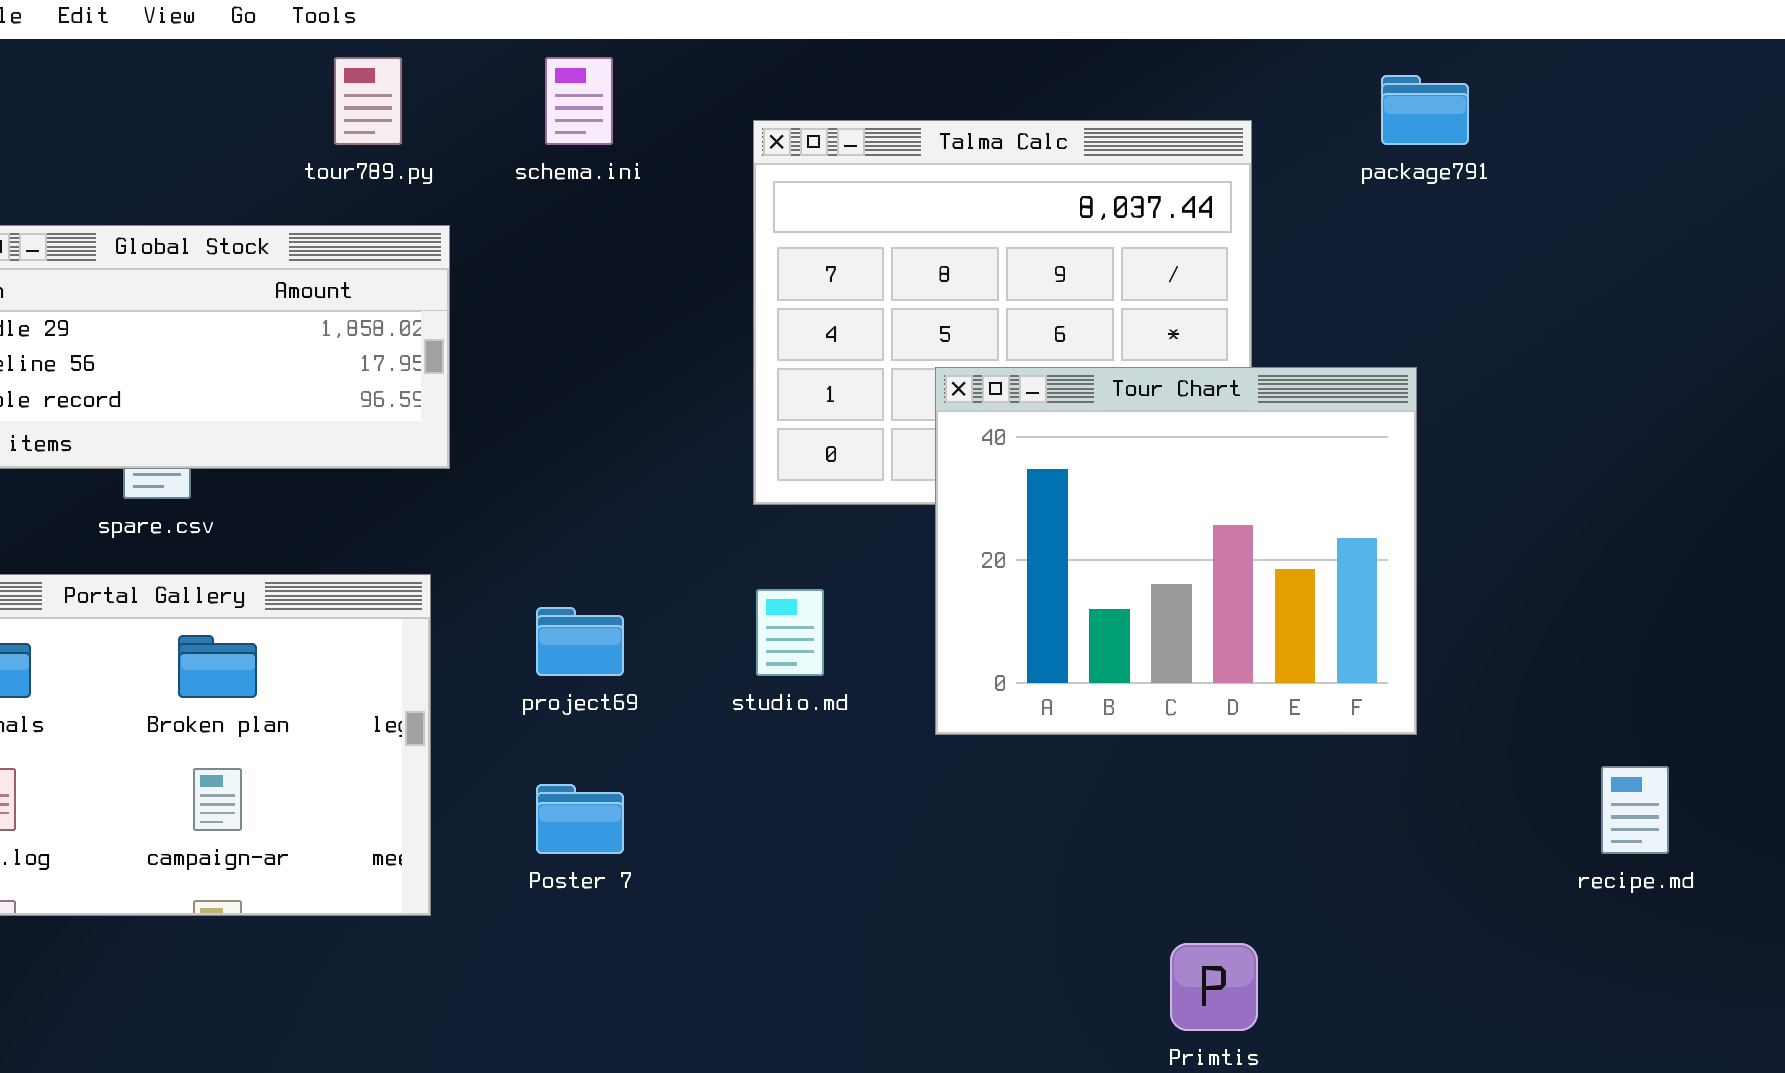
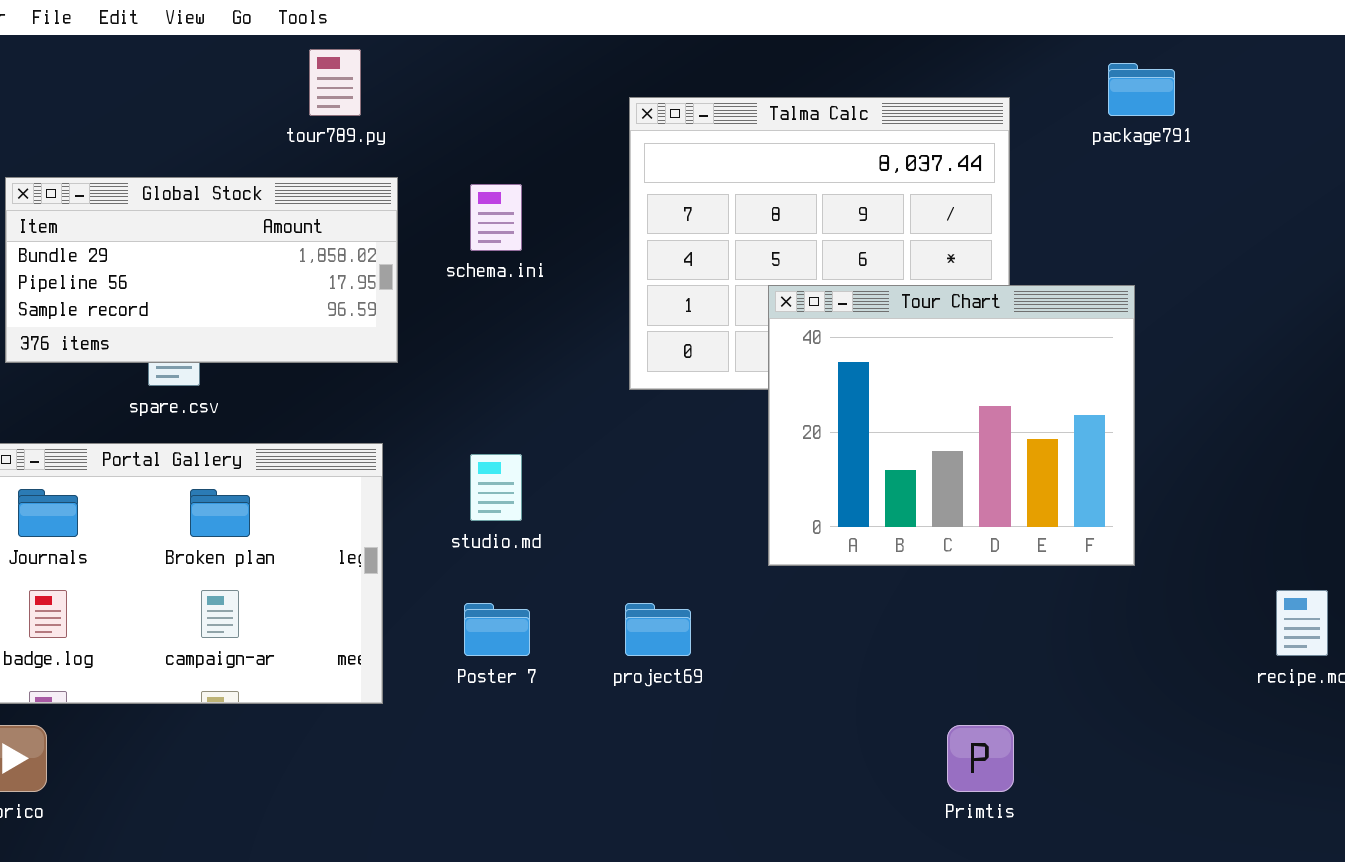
schema.ini: [545,57,613,145] -> [470,184,522,251], moved
studio.md: [756,589,824,676] -> [470,454,522,521], moved
project69: [536,607,624,676] -> [625,603,691,656], moved

